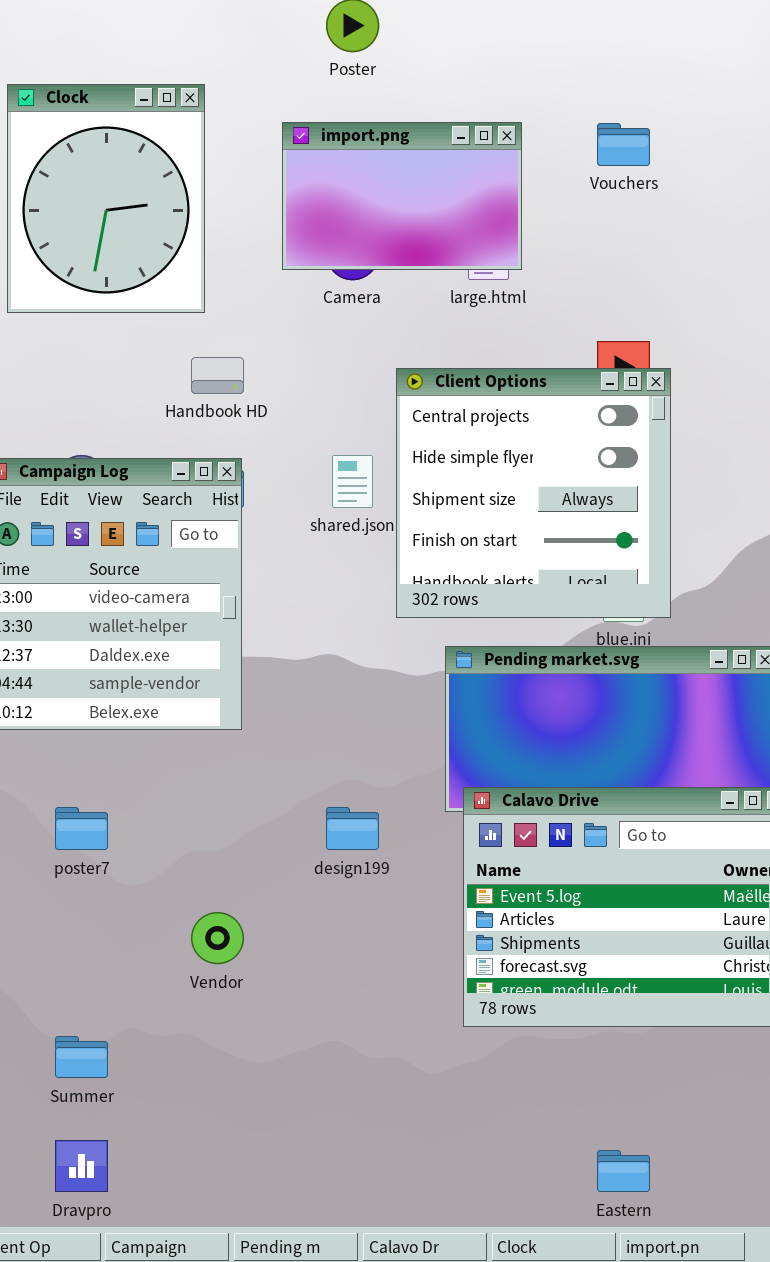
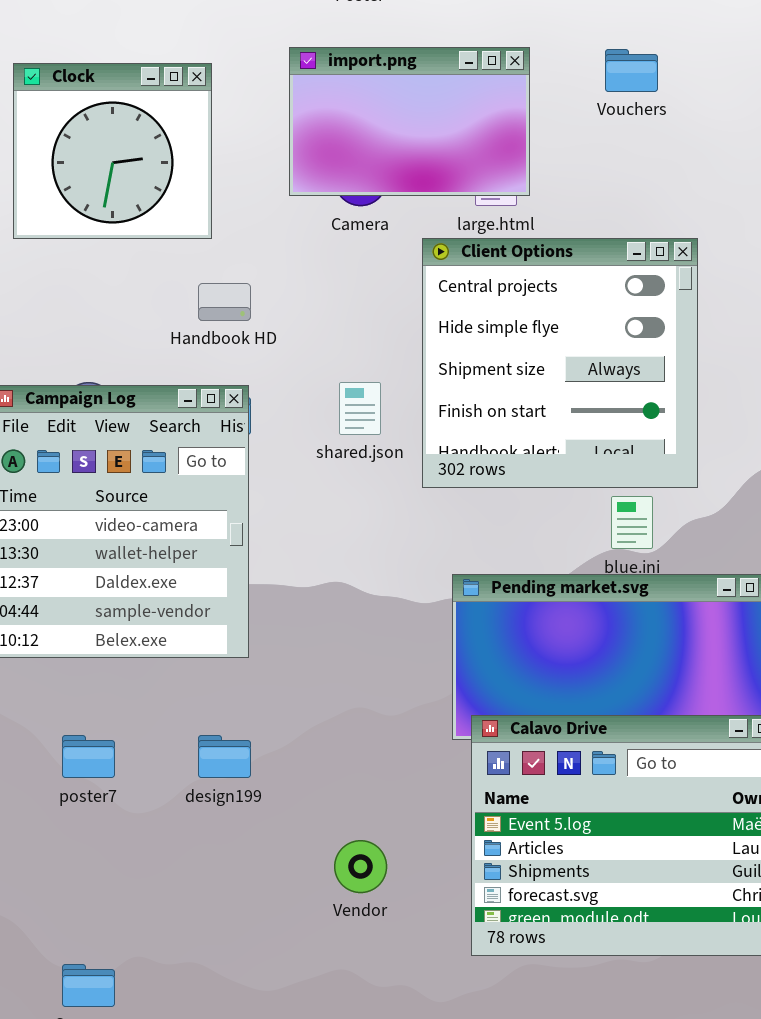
Clock: [7,84,205,313] -> [13,63,212,239], resized
Client Options: [396,368,671,618] -> [422,238,698,488], moved
design199: [326,807,379,850] -> [198,735,251,778], moved
Vendor: [191,912,244,964] -> [334,840,387,893], moved

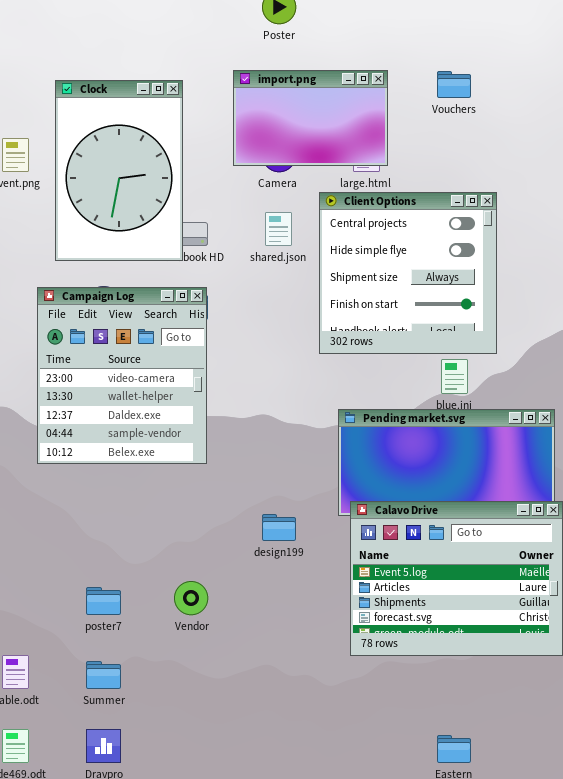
Clock: [13,63,212,239] -> [55,80,183,261], resized
shared.json: [339,382,381,435] -> [265,212,292,246], moved
poster7: [62,735,115,778] -> [86,587,121,615], moved
design199: [198,735,251,778] -> [262,514,296,541], moved
Vendor: [334,840,387,893] -> [174,581,208,615], moved

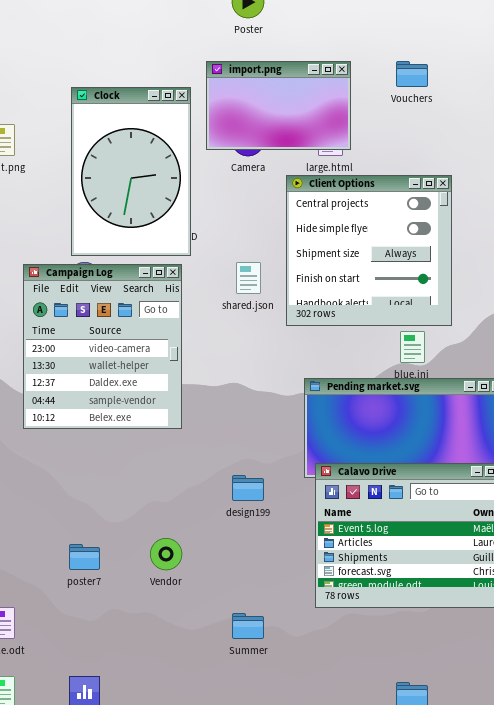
Clock: [55,80,183,261] -> [71,87,191,256], moved
shared.json: [265,212,292,246] -> [236,262,261,294], moved
Summer: [86,661,121,689] -> [232,613,264,639], moved

